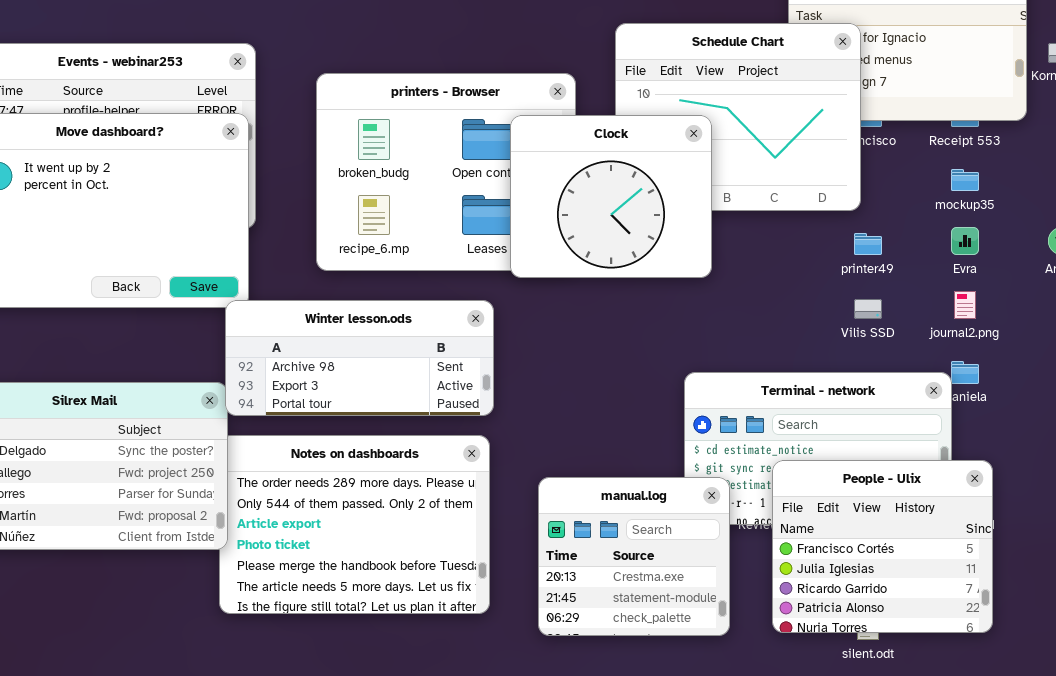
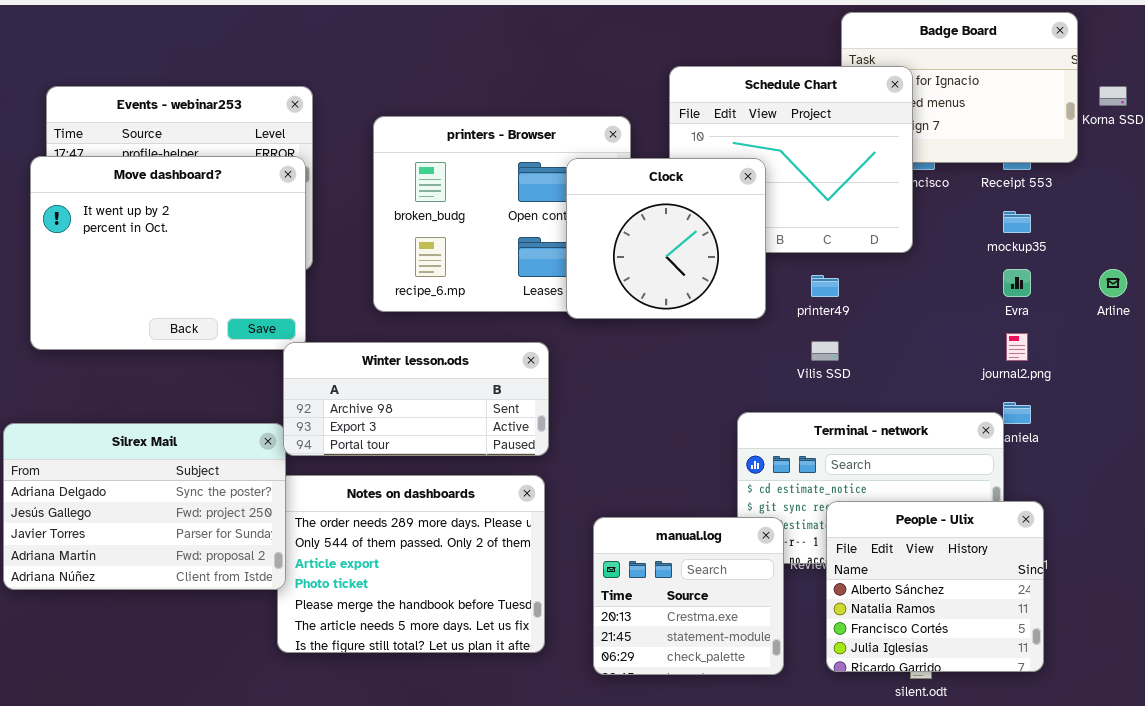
printer49: [854,233,882,255] -> [811,275,839,297], moved
Vilis SSD: [854,299,882,319] -> [811,341,839,361], moved
People - Ulix: [772,460,993,633] -> [826,501,1044,672], scrolled up 2 rows

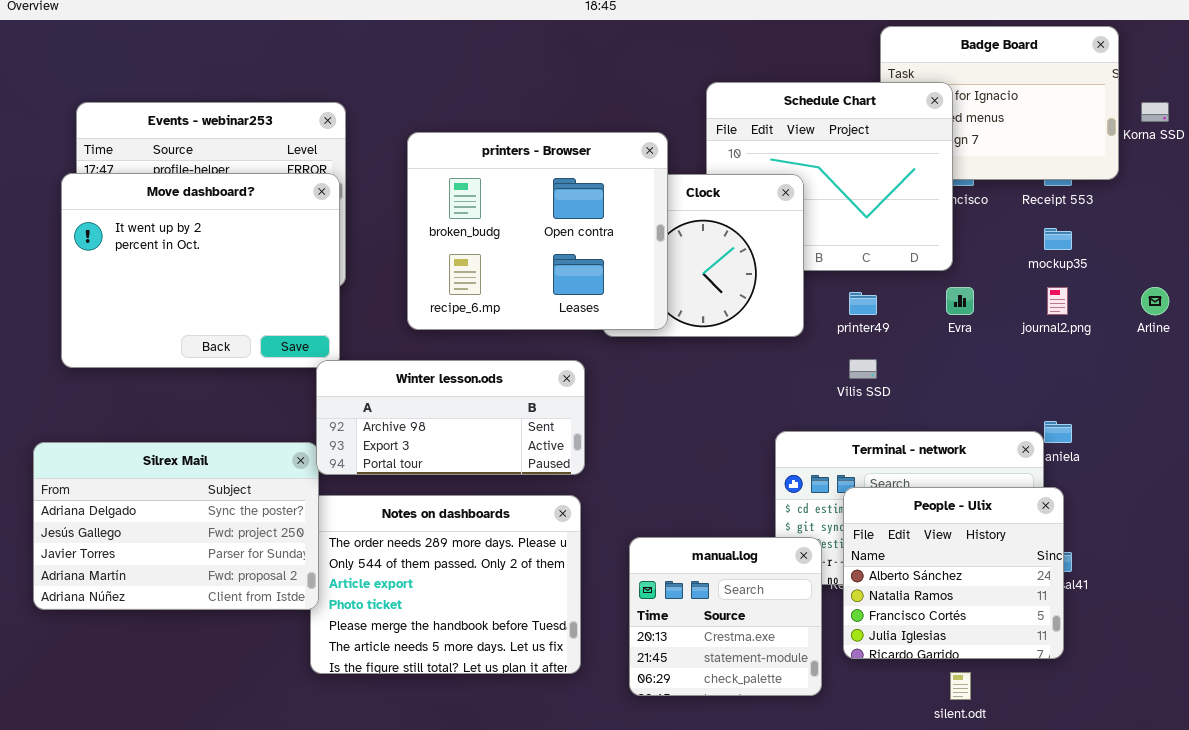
printers - Browser: [373,116,631,312] -> [407,132,668,330], raised
Evra: [1003,269,1031,297] -> [946,287,974,315], moved
journal2.png: [1006,333,1028,361] -> [1047,287,1068,315], moved
People - Ulix: [826,501,1044,672] -> [843,487,1064,659], moved

